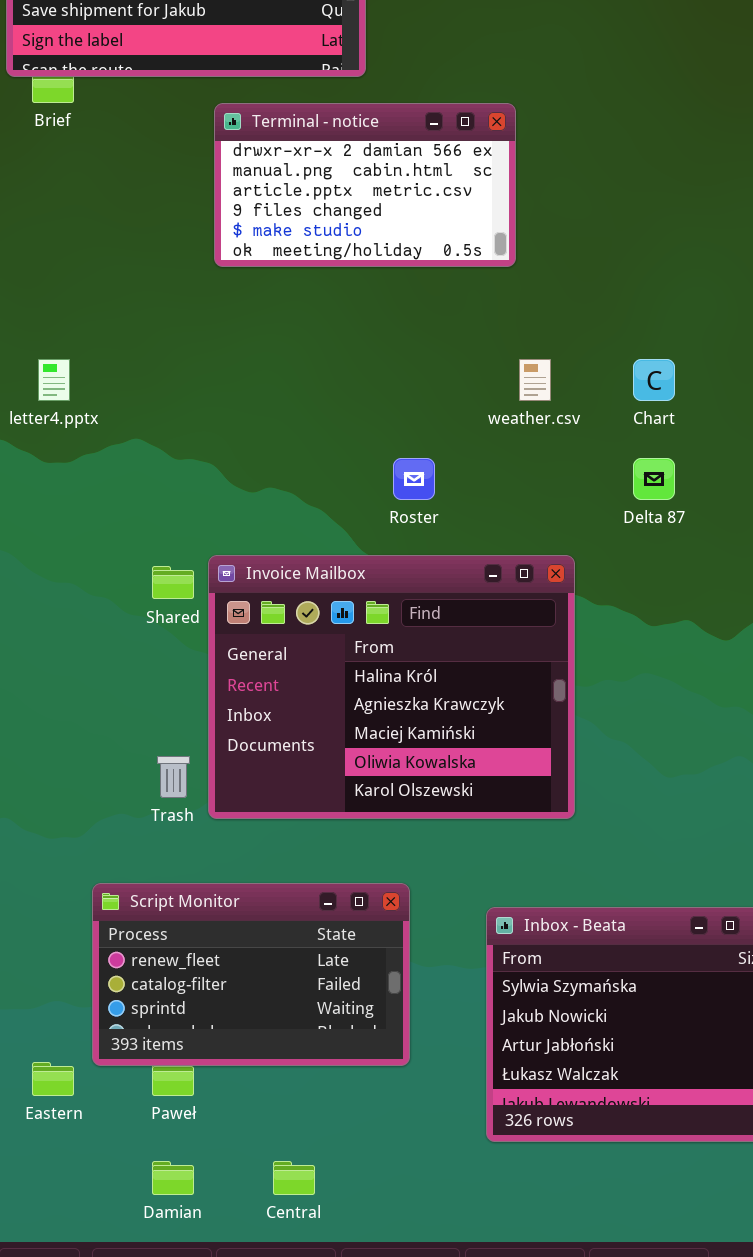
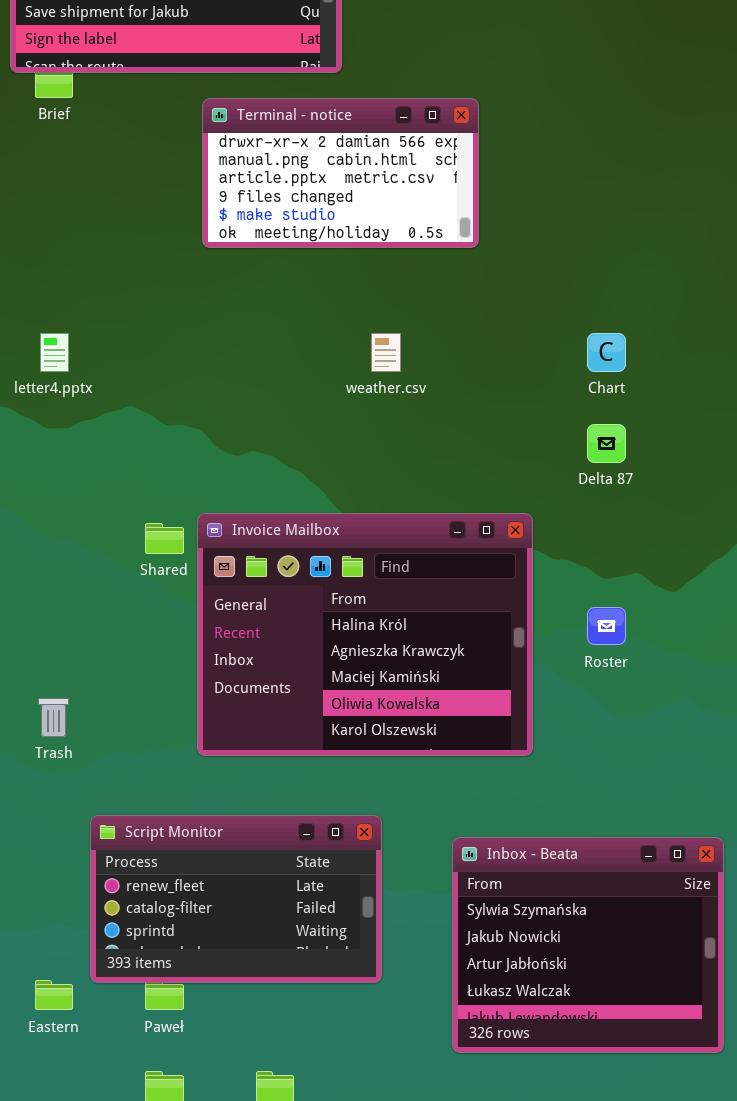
weather.csv: [519,359,551,401] -> [371,333,401,372], moved
Roster: [393,458,435,500] -> [587,607,626,645], moved
Trash: [157,756,190,798] -> [38,698,69,737], moved

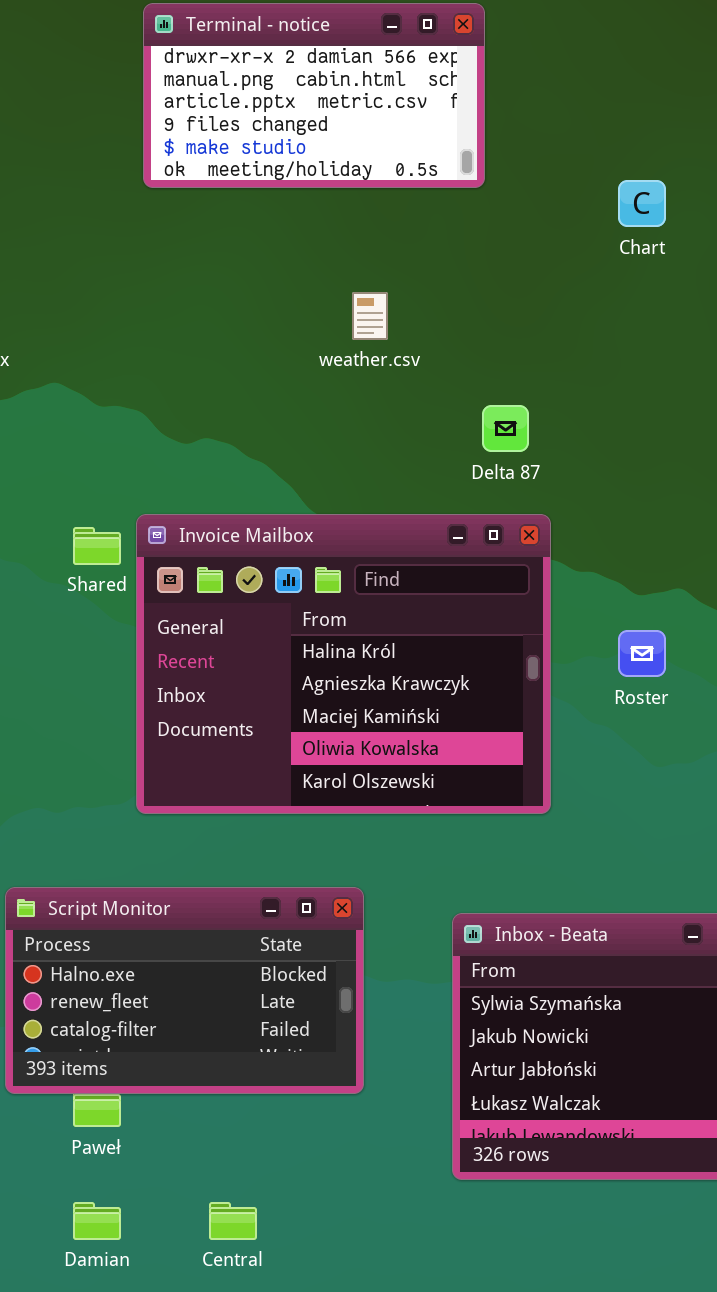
Chart: [587,333,626,372] -> [618,180,666,227], moved
Delta 87: [587,424,626,463] -> [482,405,529,452], moved
Script Monitor: [90,815,382,983] -> [5,887,364,1094], scrolled up 1 row

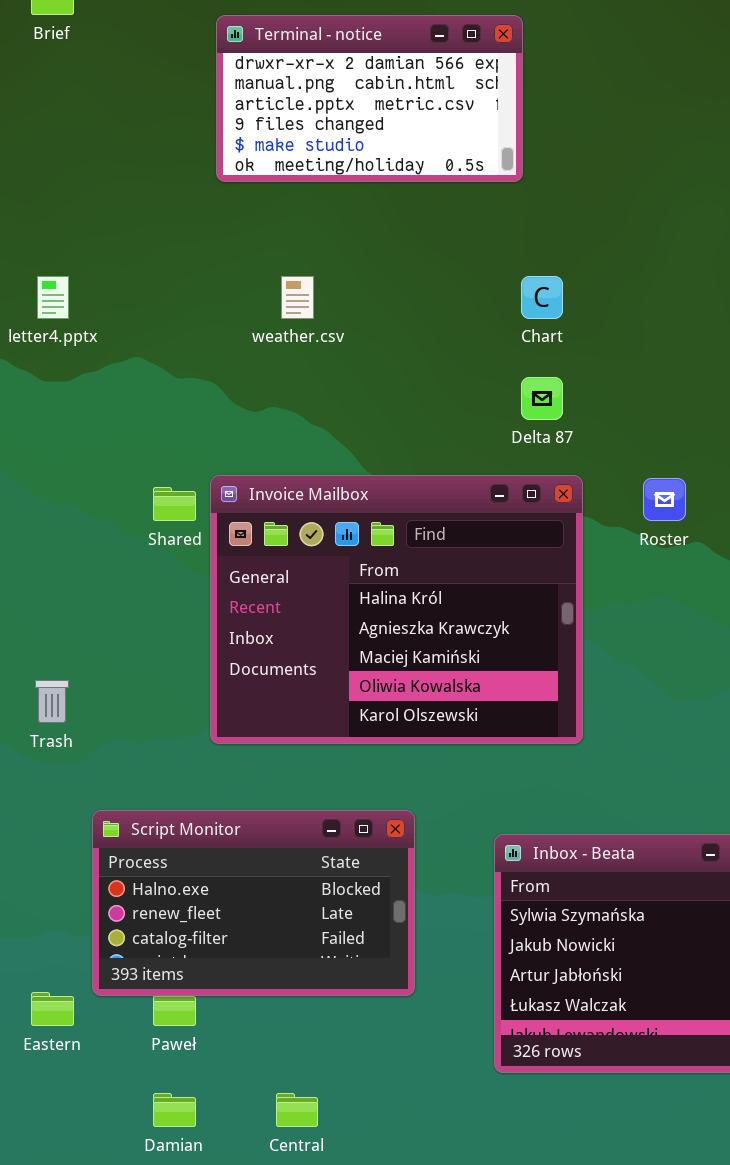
Chart: [618,180,666,227] -> [521,276,563,319], moved
weather.csv: [352,292,388,340] -> [281,276,314,319], moved
Roster: [618,630,666,677] -> [643,478,686,521], moved

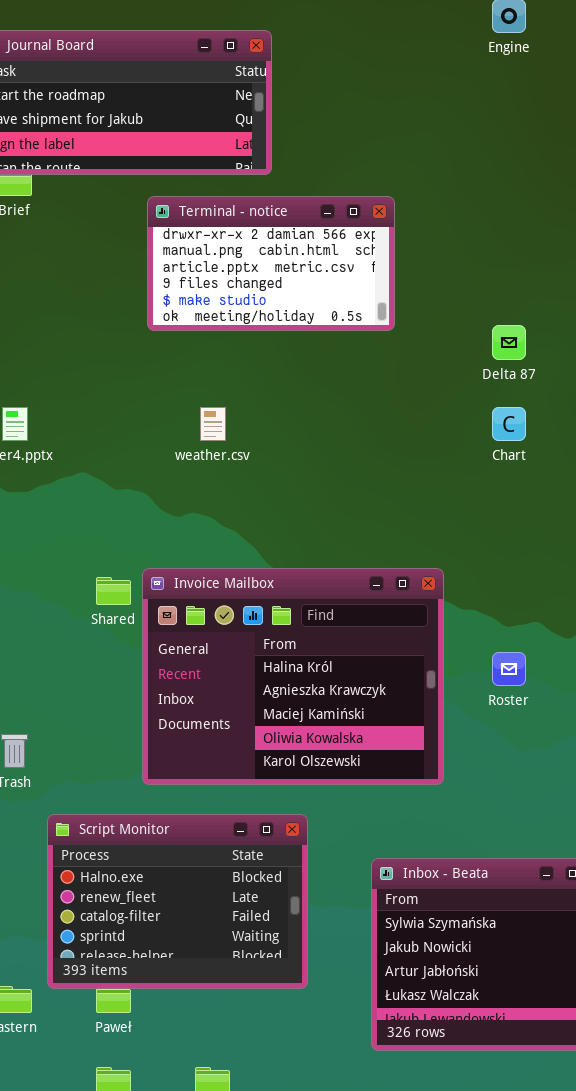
Chart: [521,276,563,319] -> [492,407,526,441], moved
Delta 87: [521,377,563,420] -> [492,325,526,360], moved
Roster: [643,478,686,521] -> [492,652,526,686], moved
Script Monitor: [92,810,415,996] -> [47,814,308,989], resized

